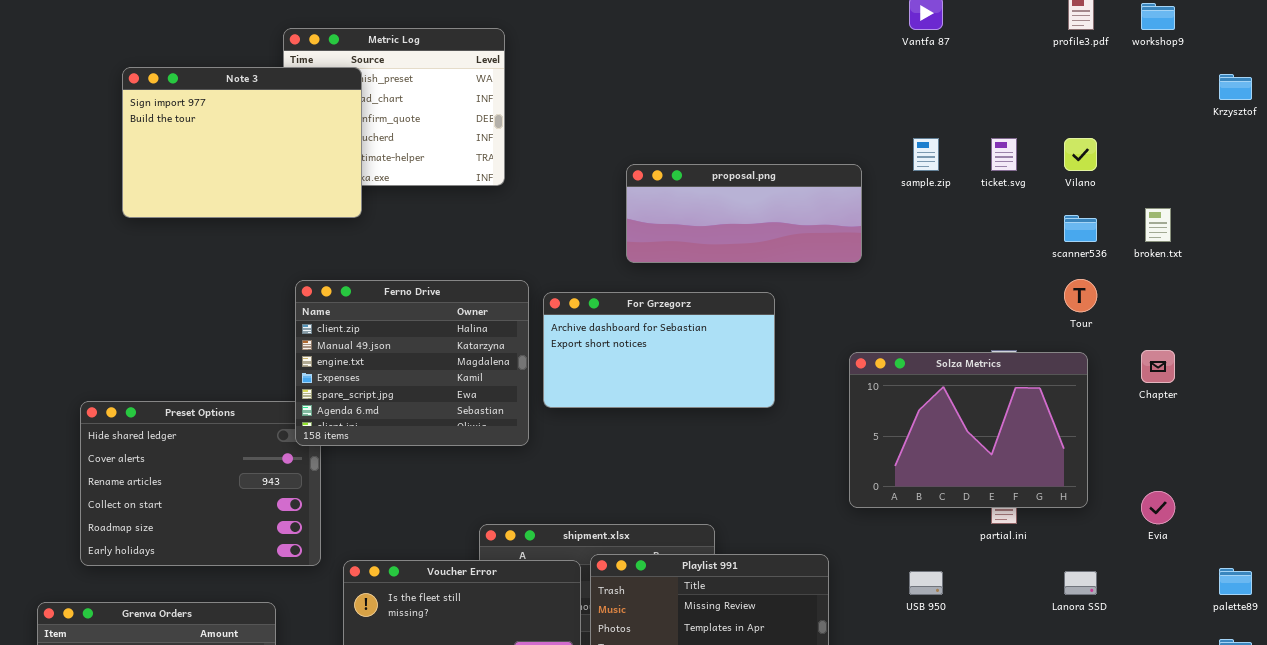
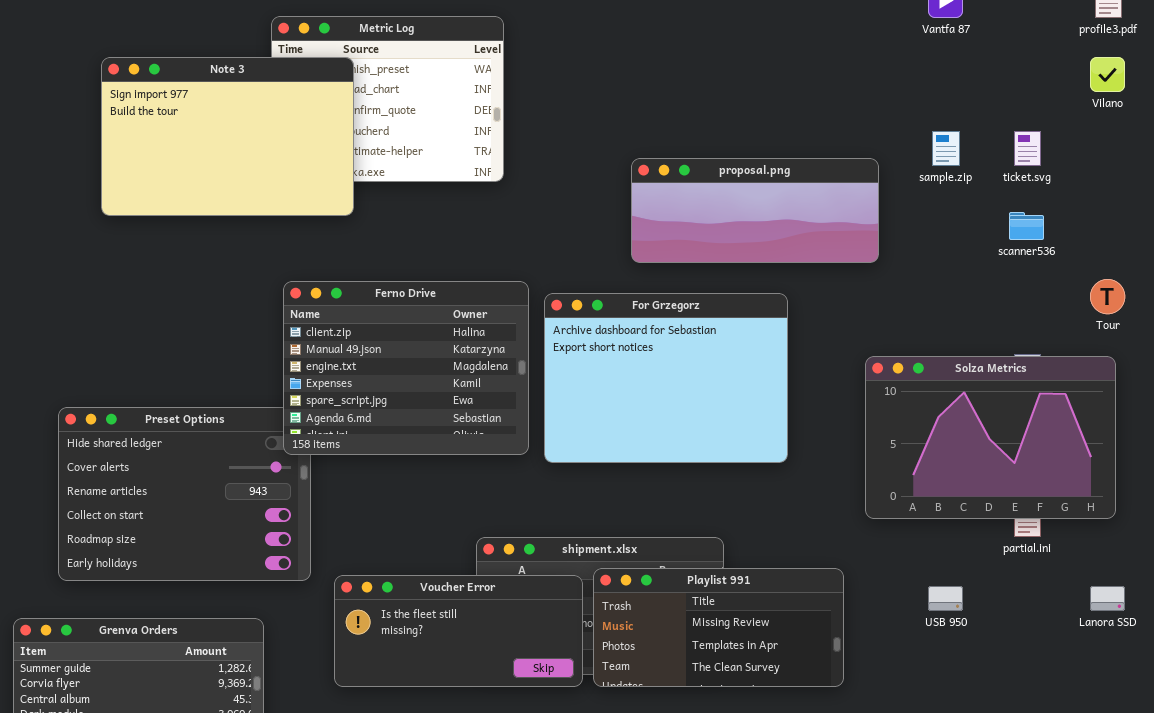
Vilano: [1064,138,1097,171] -> [1090,57,1125,92], moved
scanner536: [1064,215,1097,242] -> [1009,212,1044,240], moved
For Grzegorz: [543,292,775,408] -> [544,293,788,463], resized

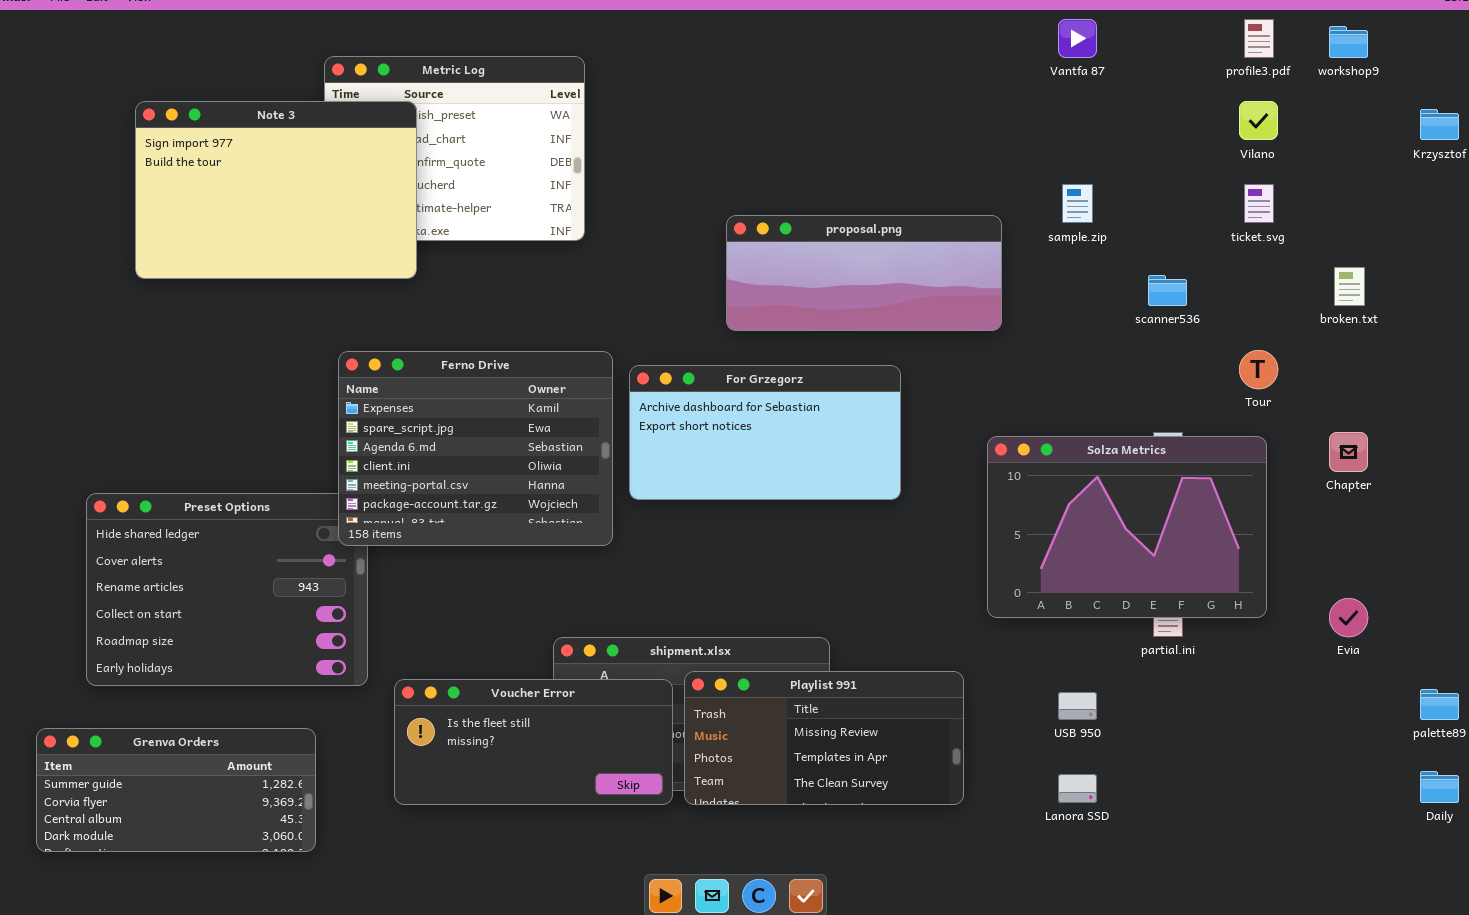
ticket.svg: [1014,131,1041,166] -> [1244,184,1274,223], moved
Ferno Drive: [283,281,529,455] -> [338,351,613,546], scrolled down 3 rows
For Grzegorz: [544,293,788,463] -> [629,365,901,500], resized
Lanora SSD: [1090,586,1125,611] -> [1058,774,1097,803], moved

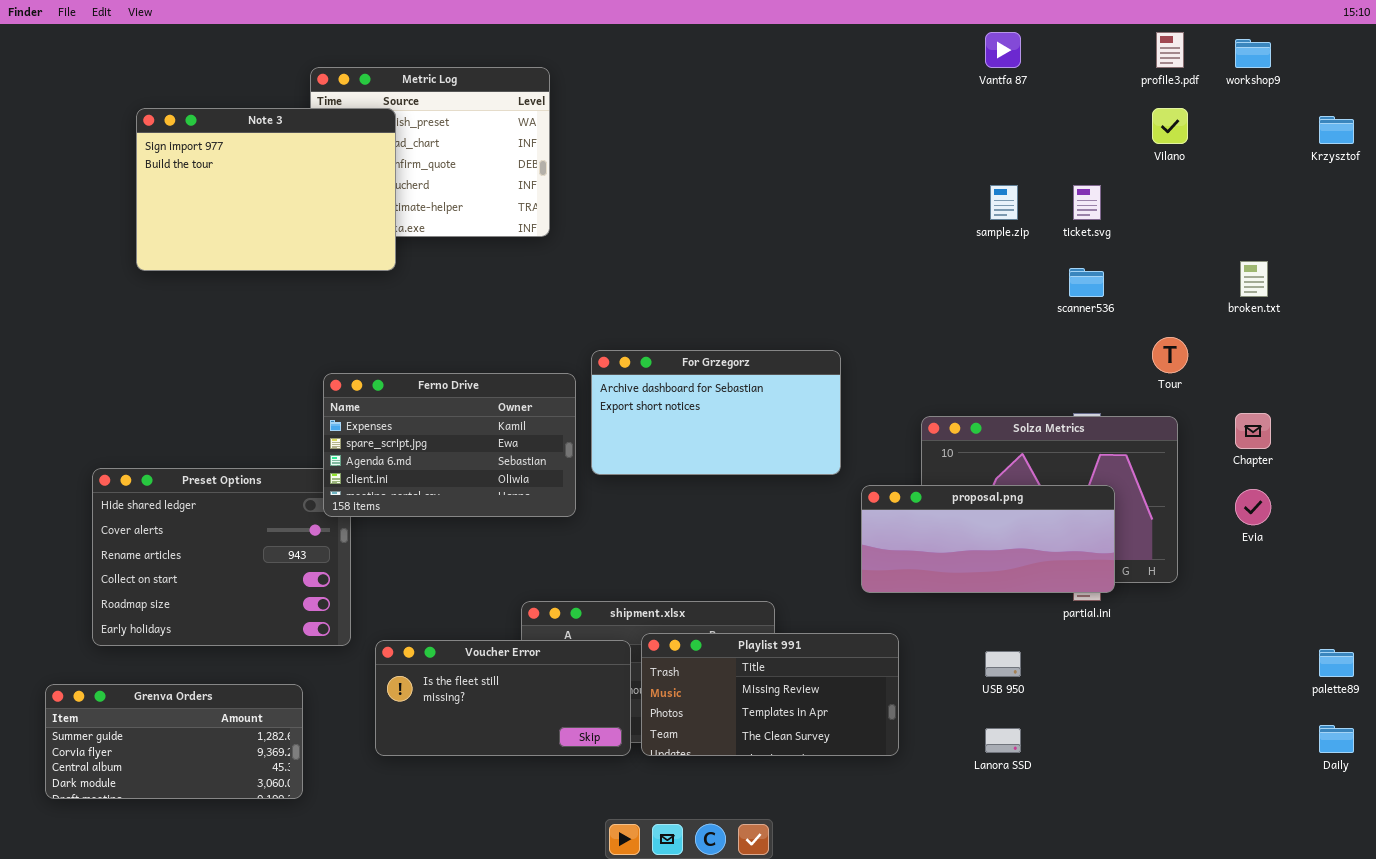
ticket.svg: [1244,184,1274,223] -> [1073,185,1101,220], moved
proposal.png: [726,215,1002,331] -> [861,485,1115,593], moved
Ferno Drive: [338,351,613,546] -> [323,373,576,517], resized
Evia: [1329,598,1368,637] -> [1235,489,1271,525], moved

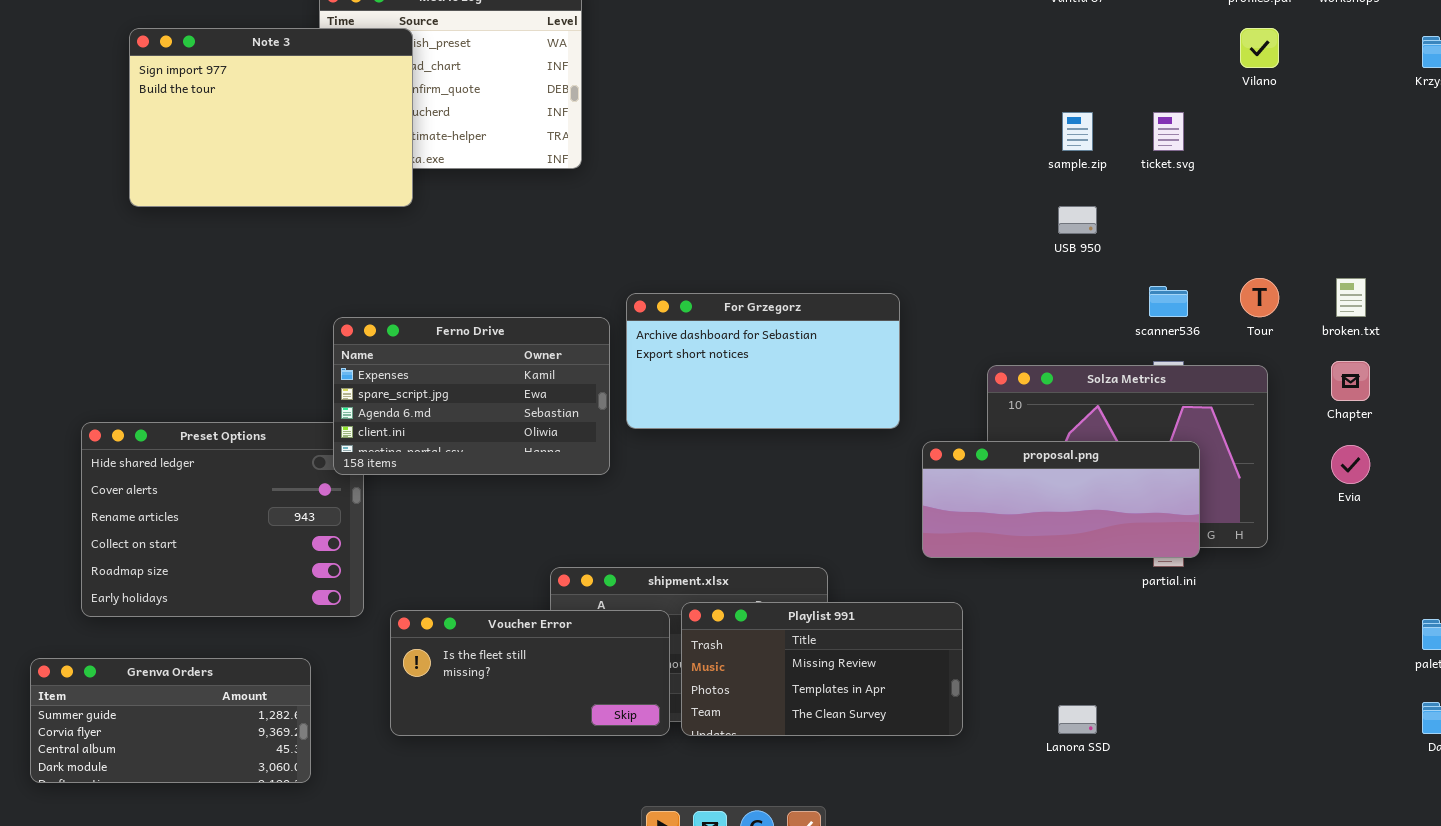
broken.txt: [1240,261,1268,297] -> [1336,278,1366,317], moved
scanner536: [1069,268,1104,297] -> [1149,286,1188,317], moved
USB 950: [985,651,1021,677] -> [1058,206,1097,234], moved

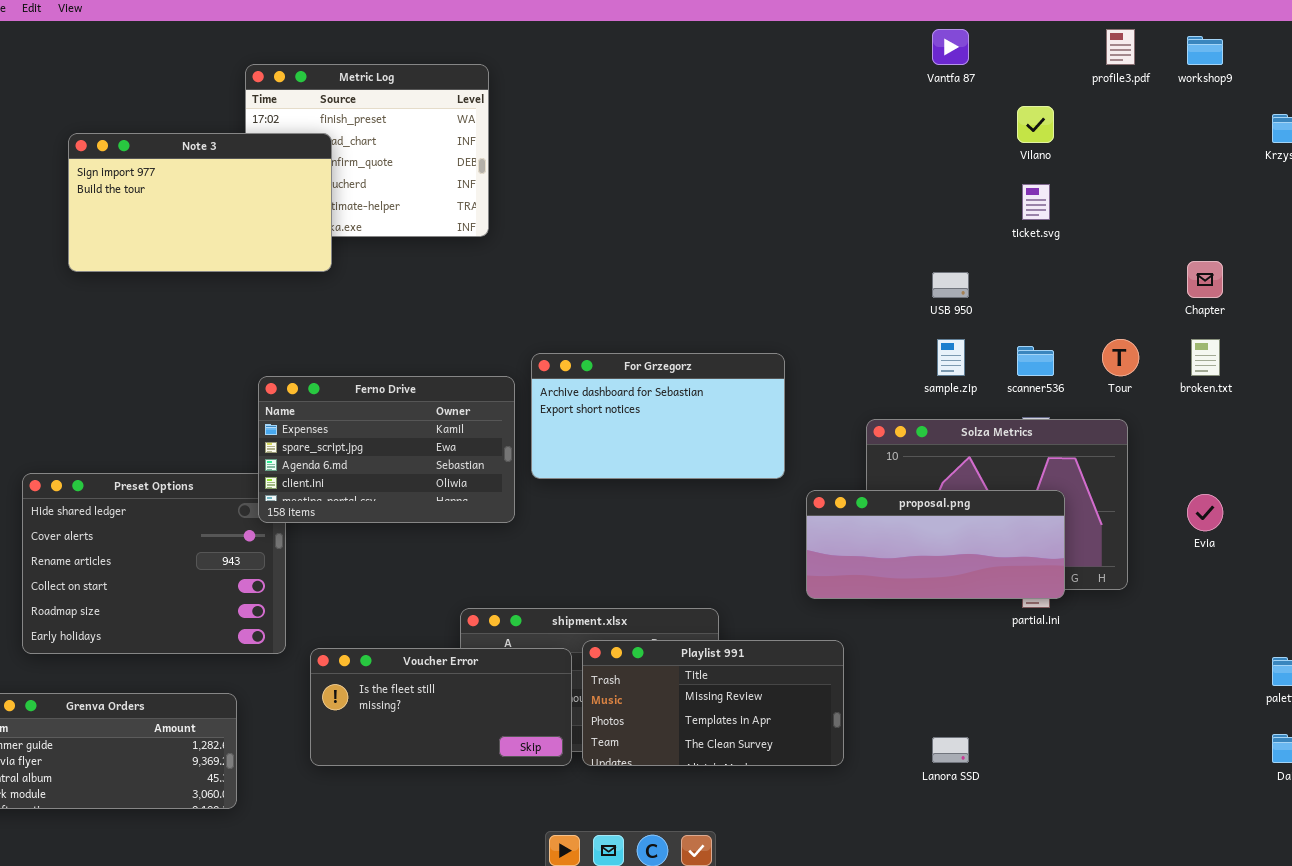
Note 3: [129,28,413,207] -> [68,133,332,272], resized
Vilano: [1240,28,1279,68] -> [1017,106,1054,143], moved
sample.zip: [1062,112,1093,151] -> [937,339,965,376], moved
Chapter: [1331,361,1370,401] -> [1187,261,1223,298], moved

